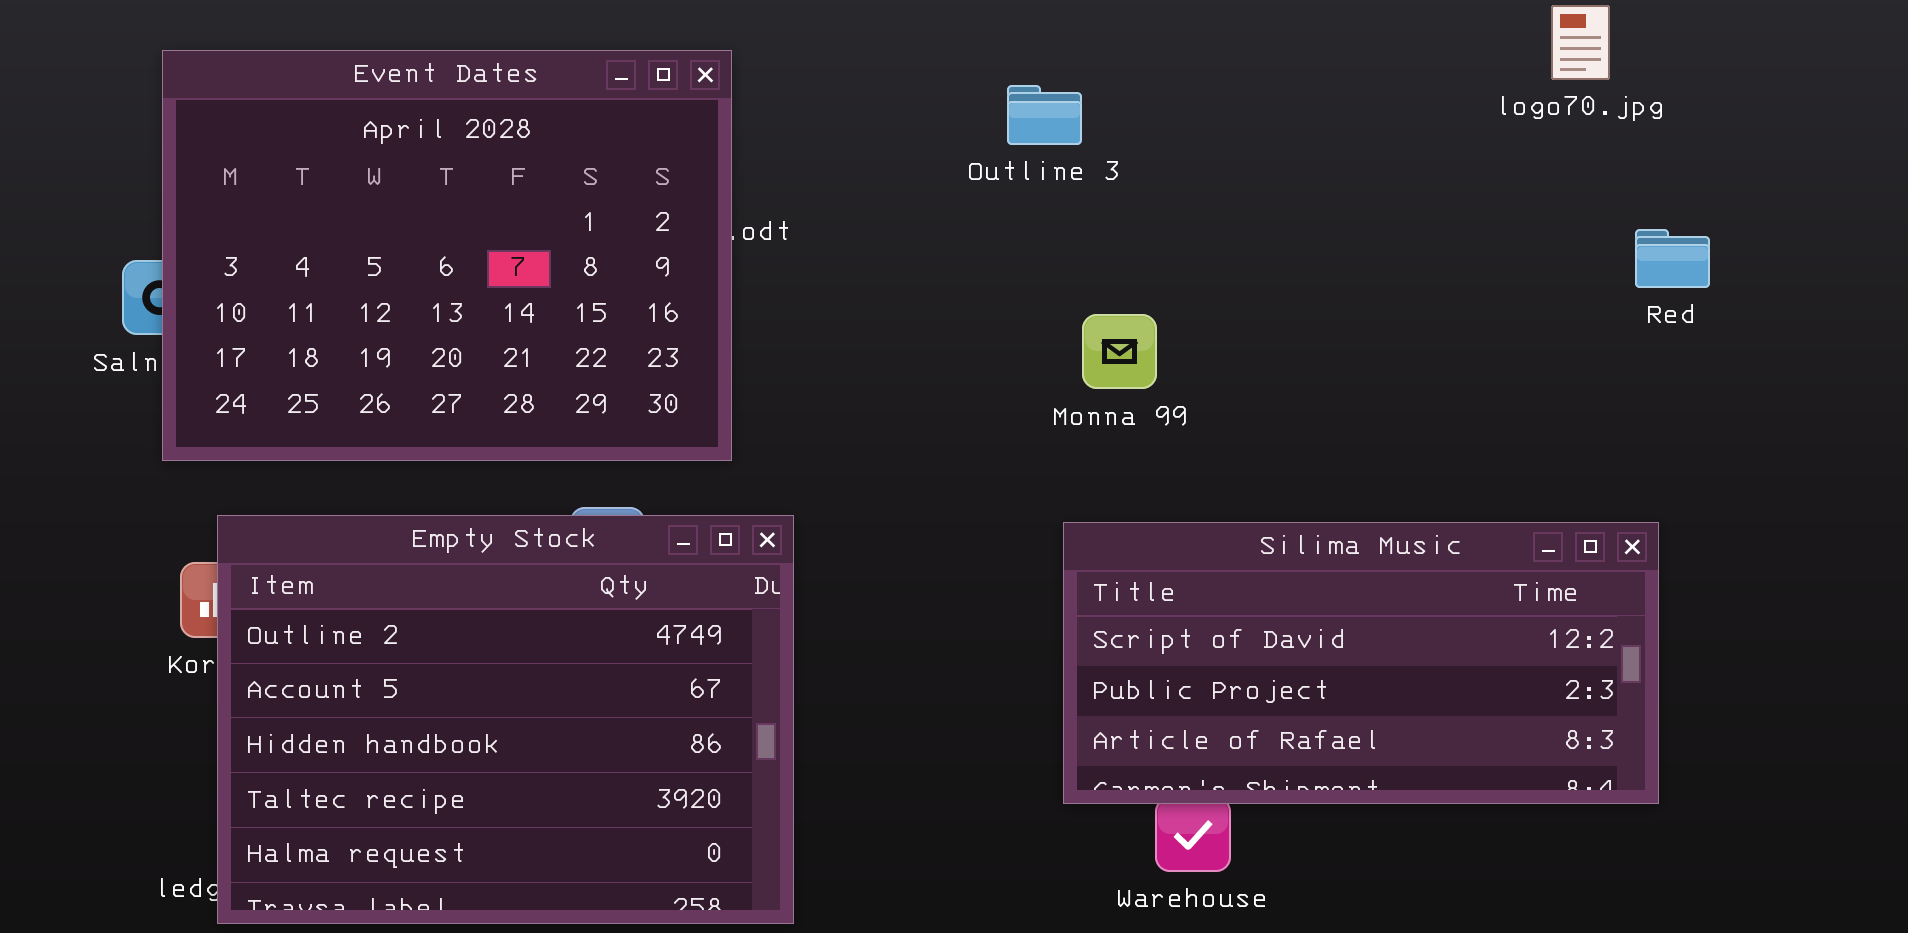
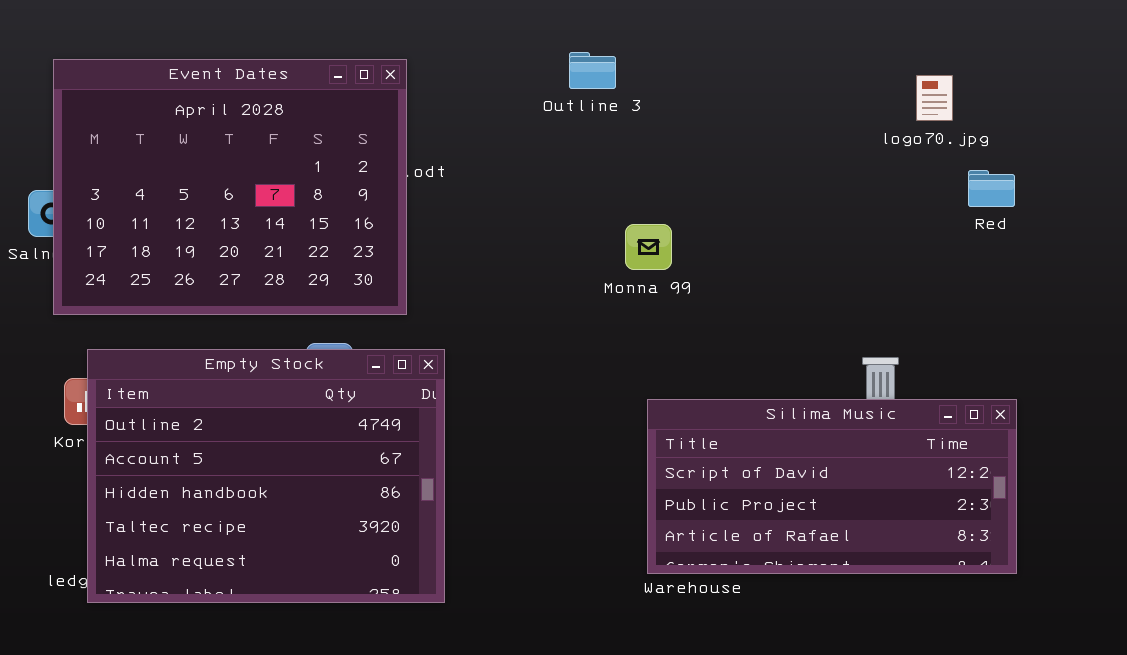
logo70.jpg: [1551,5,1610,80] -> [916,75,953,121], moved
Outline 3: [1007,85,1082,145] -> [569,52,616,89], moved
Silima Music: [1063,522,1659,804] -> [647,399,1017,574], moved

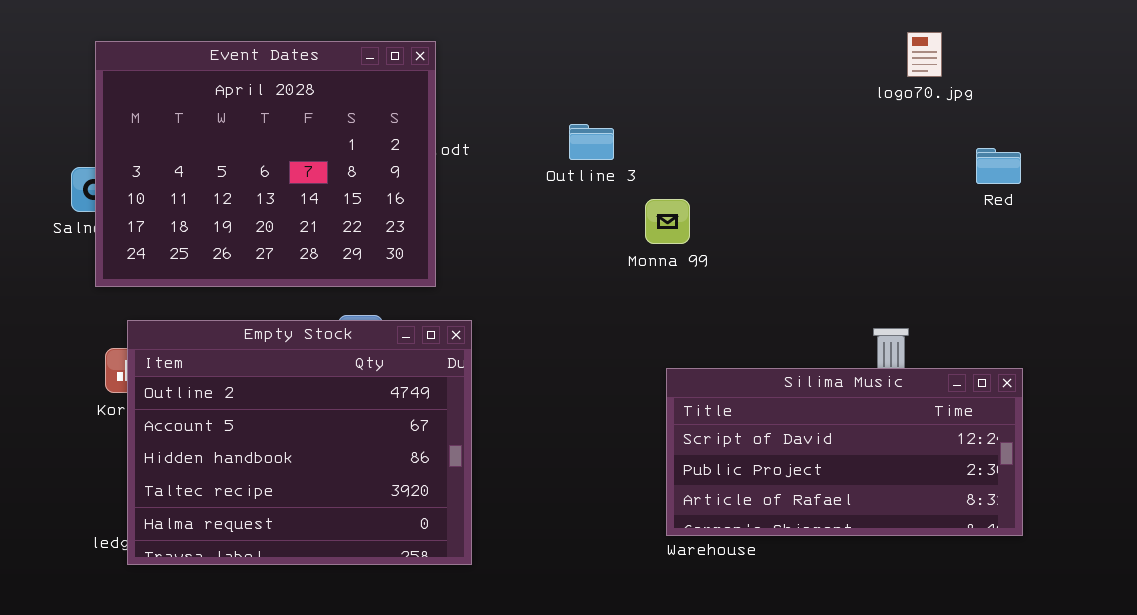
Outline 3: [569,52,616,89] -> [569,124,614,160], moved
logo70.jpg: [916,75,953,121] -> [907,32,942,77], moved

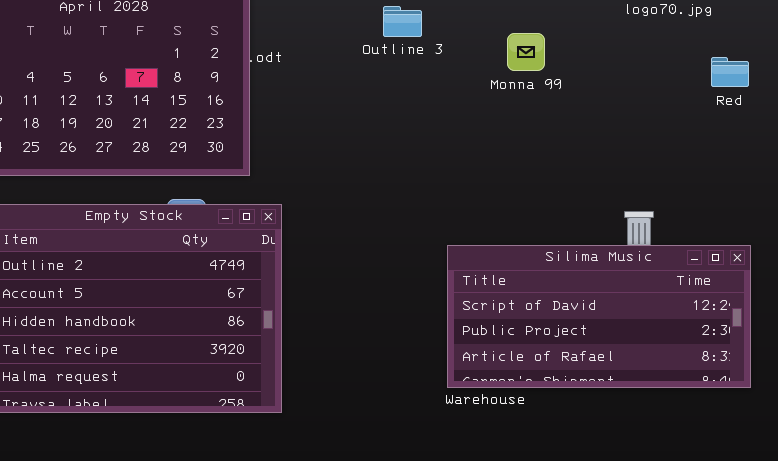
Outline 3: [569,124,614,160] -> [383,6,422,37], moved
Monna 99: [645,199,690,244] -> [507,33,545,71], moved

